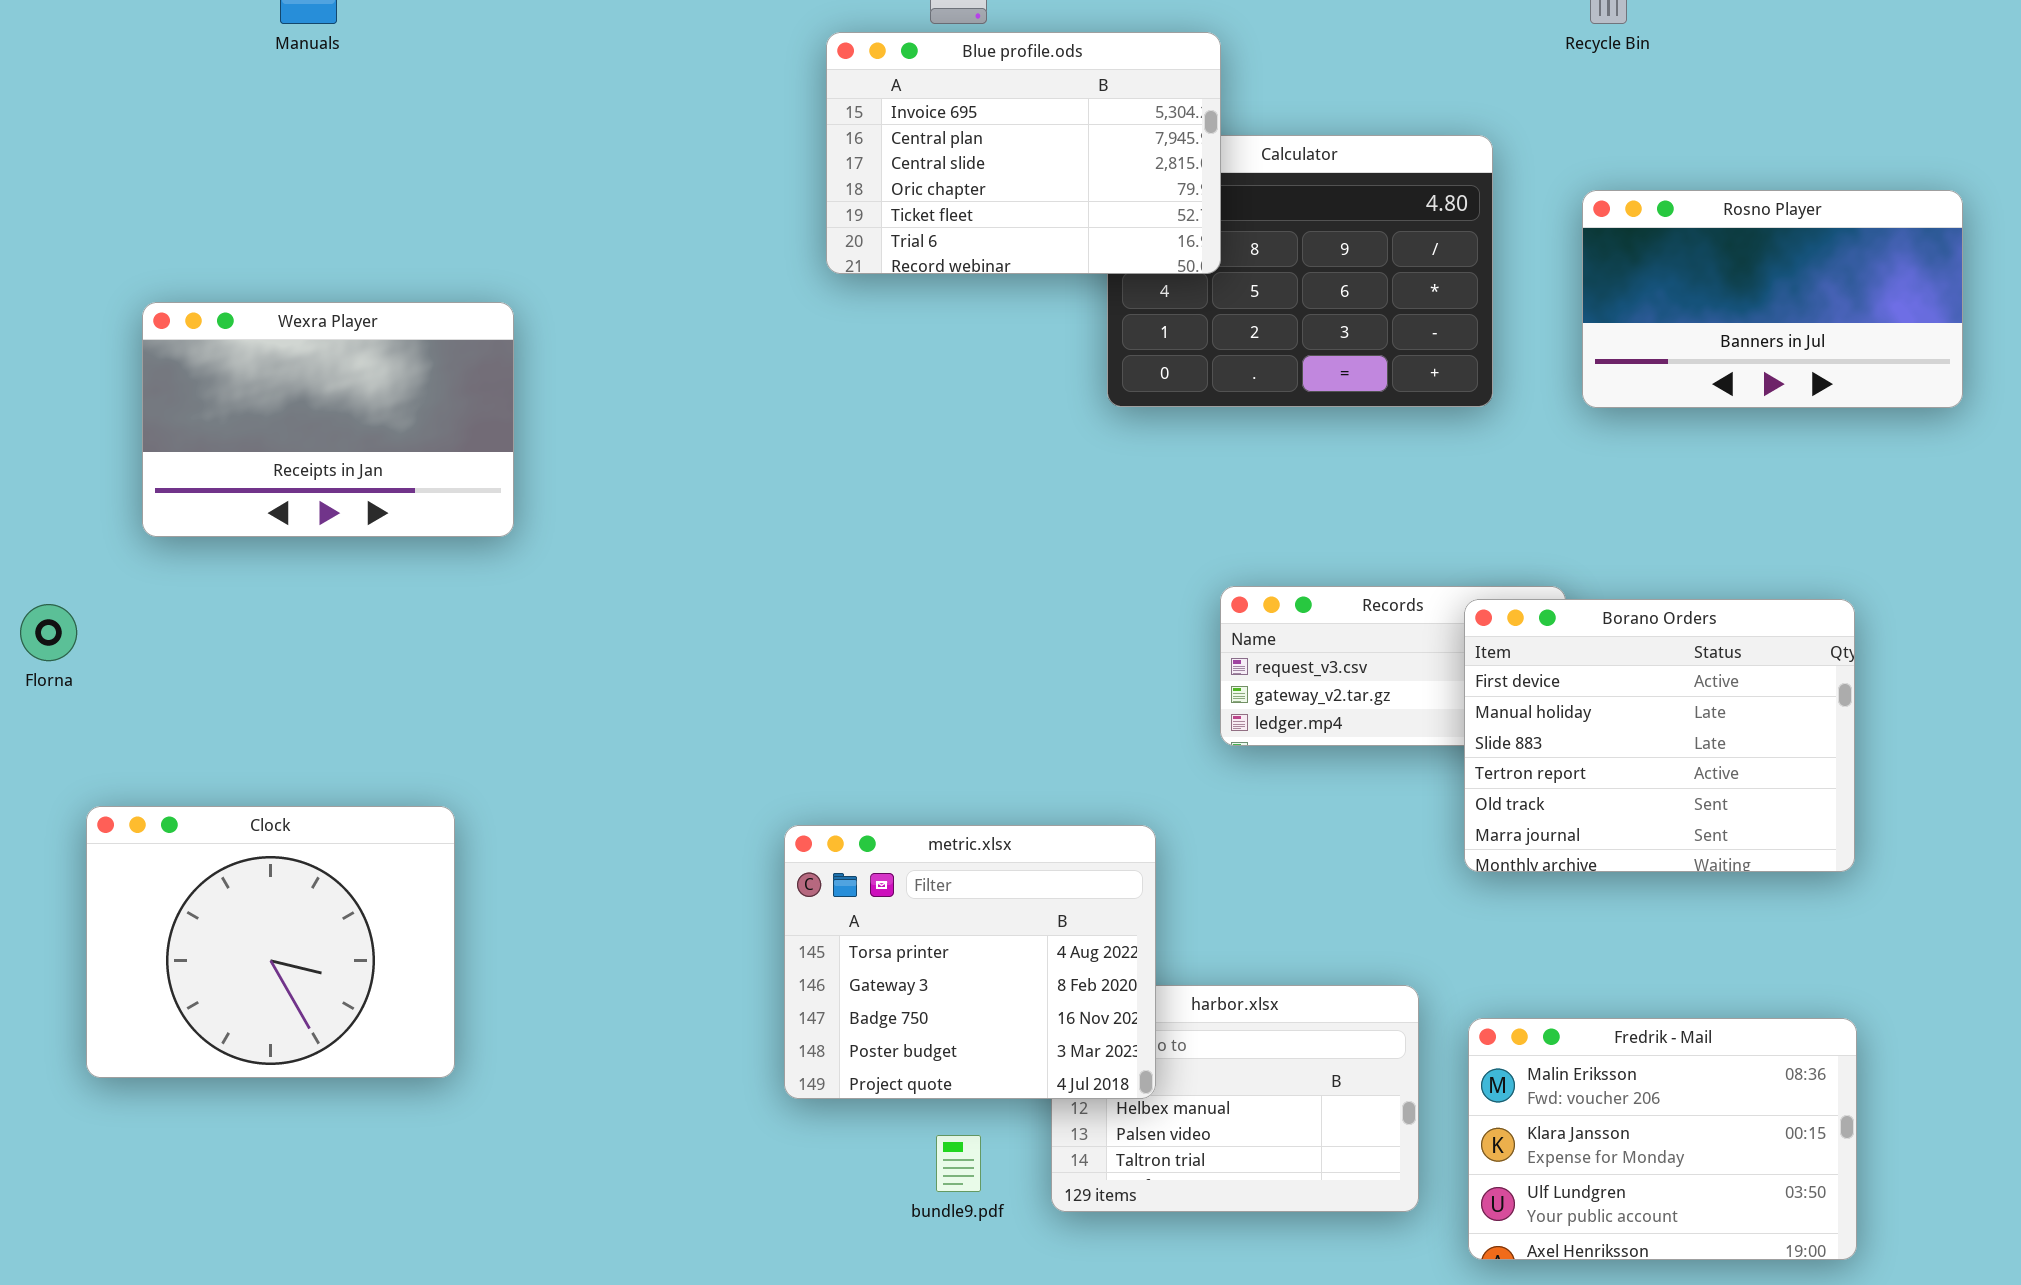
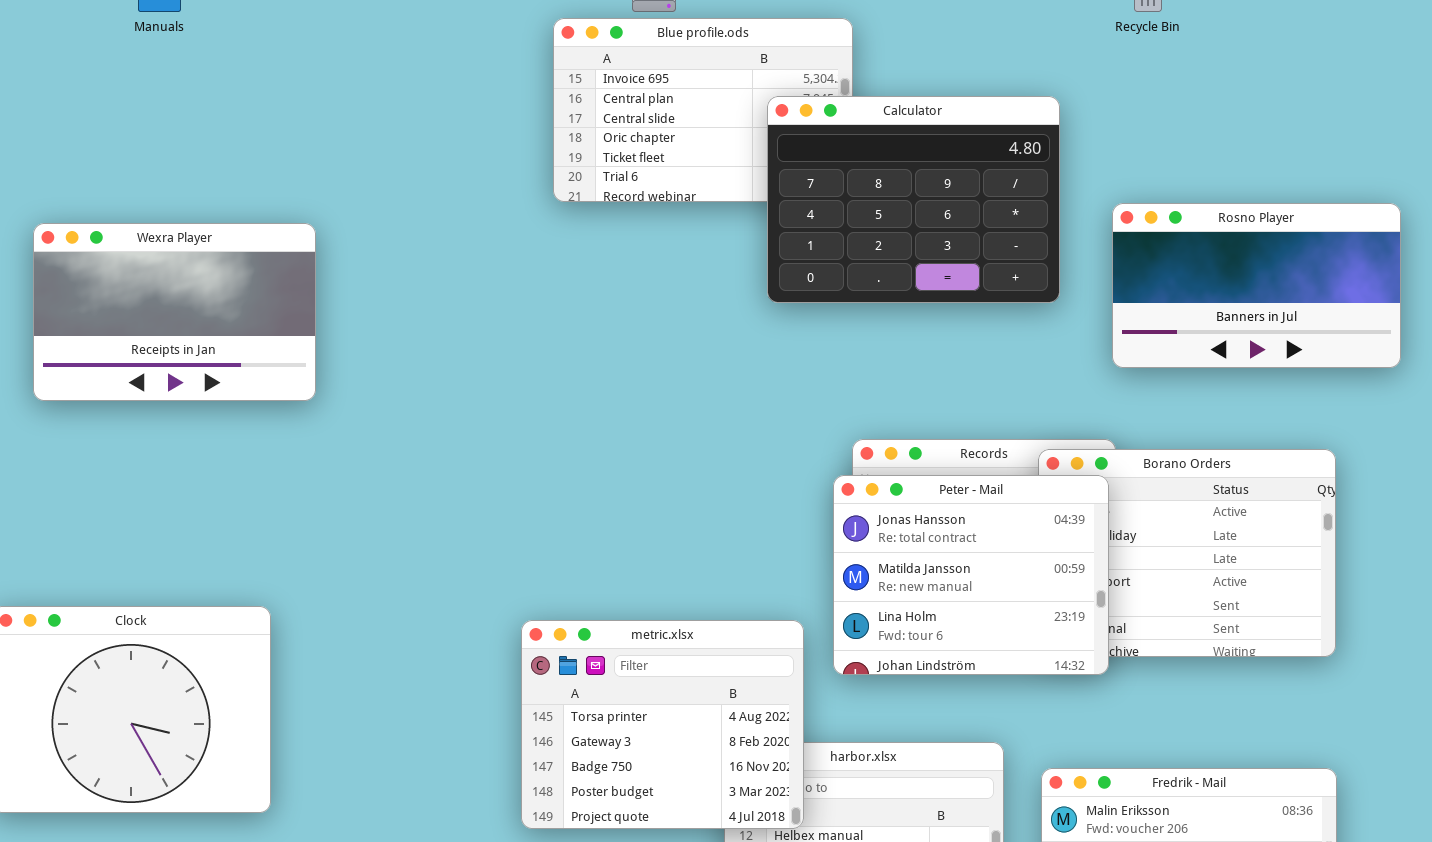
Calculator: [1107,135,1493,407] -> [767,96,1060,303], raised
Rosno Player: [1582,190,1963,408] -> [1112,203,1401,368], moved
Peter - Mail: none -> [833,475,1109,675], opened

